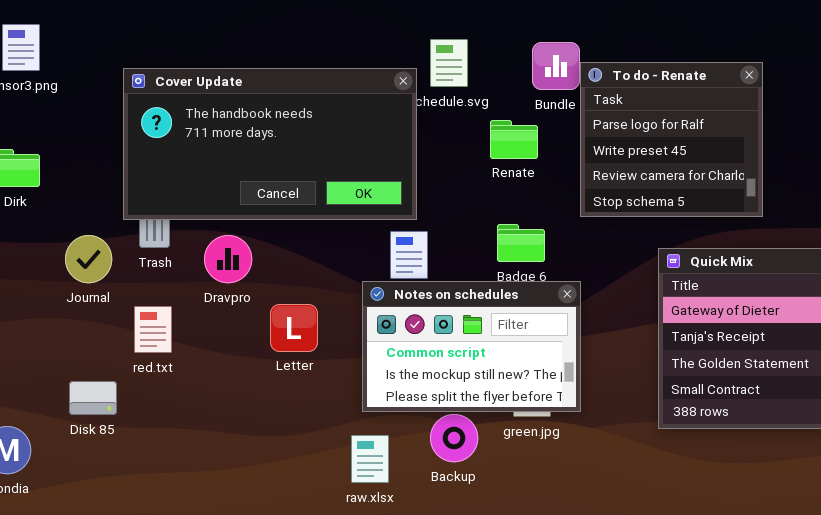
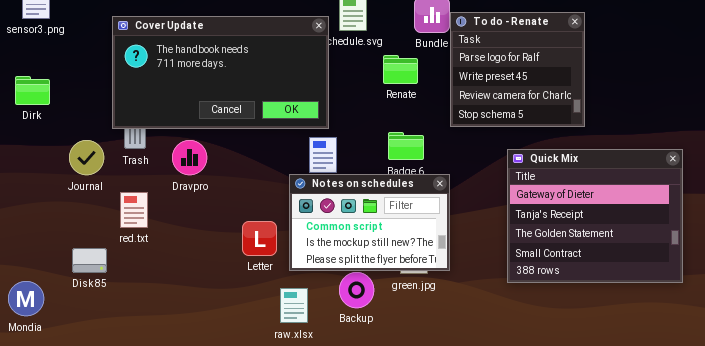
Letter: [270,304,318,352] -> [242,221,277,256], moved

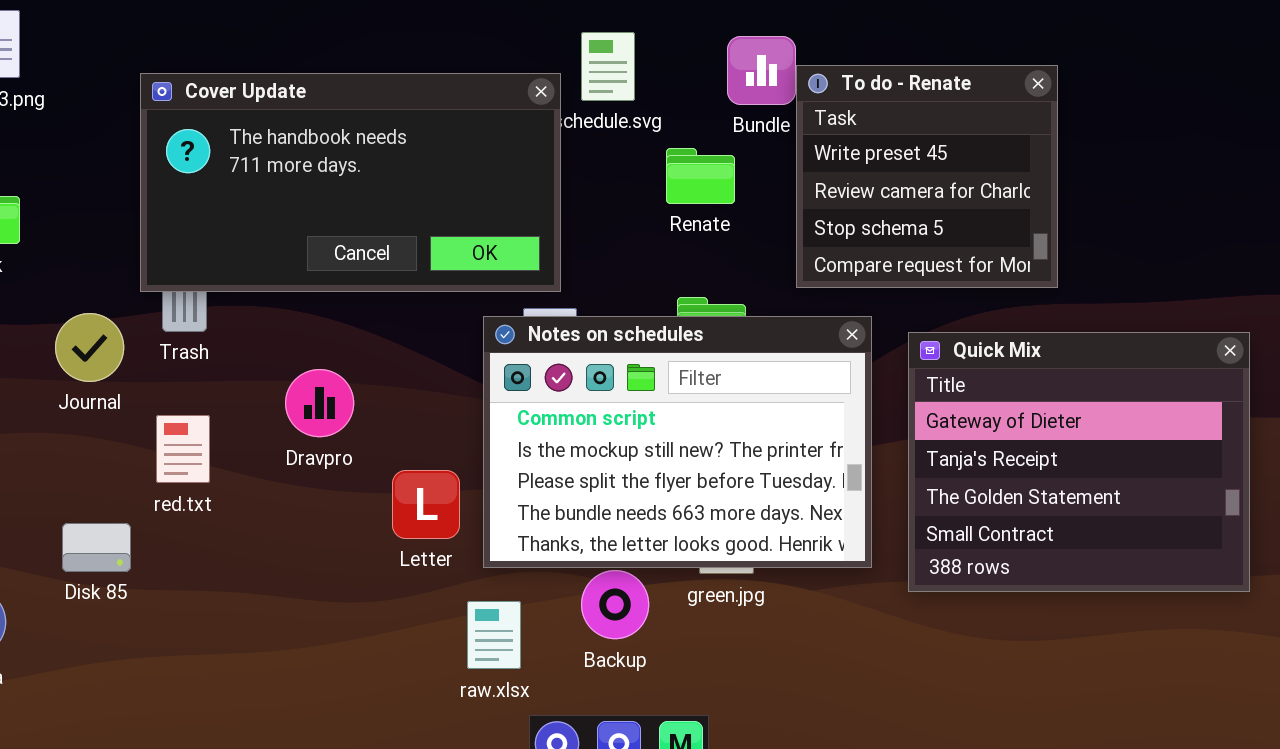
To do - Renate: [450,12,585,127] -> [796,65,1058,288], scrolled down 1 row
Dravpro: [172,140,207,175] -> [285,369,354,437], moved
Notes on schedules: [289,174,450,271] -> [483,316,872,568], resized

